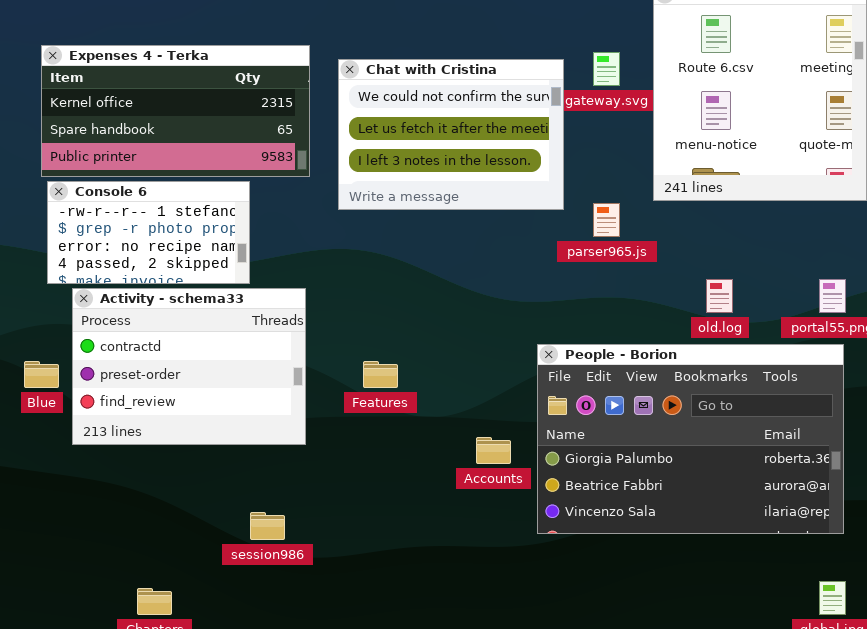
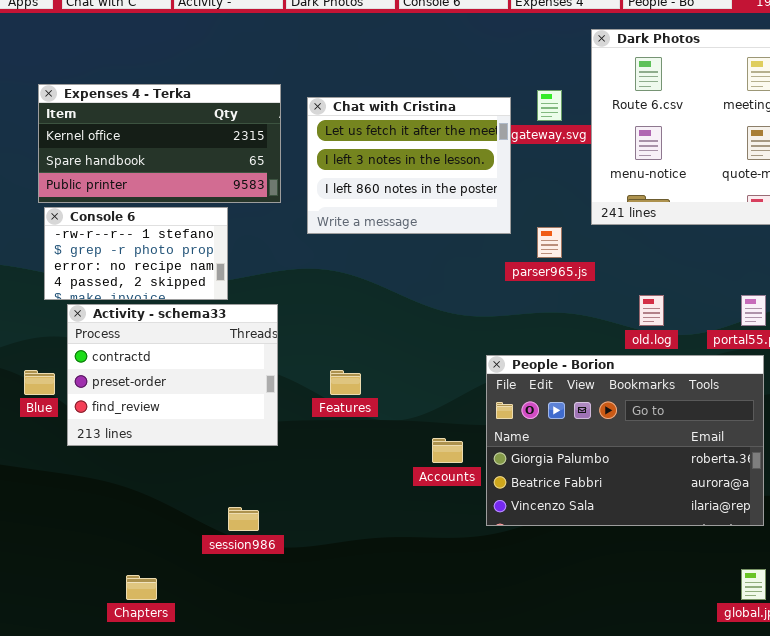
Chat with Cristina: [338,59,564,210] -> [307,97,511,234], scrolled down 1 row

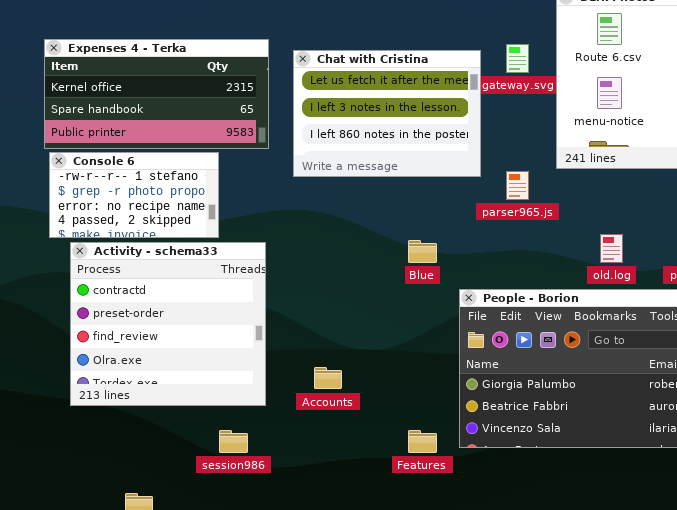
Activity - schema33: [67,304,278,446] -> [70,242,266,406], resized
Blue: [24,370,55,395] -> [408,240,437,263], moved
Features: [330,370,361,395] -> [408,430,437,453], moved
Accounts: [432,438,463,463] -> [314,367,342,389], moved

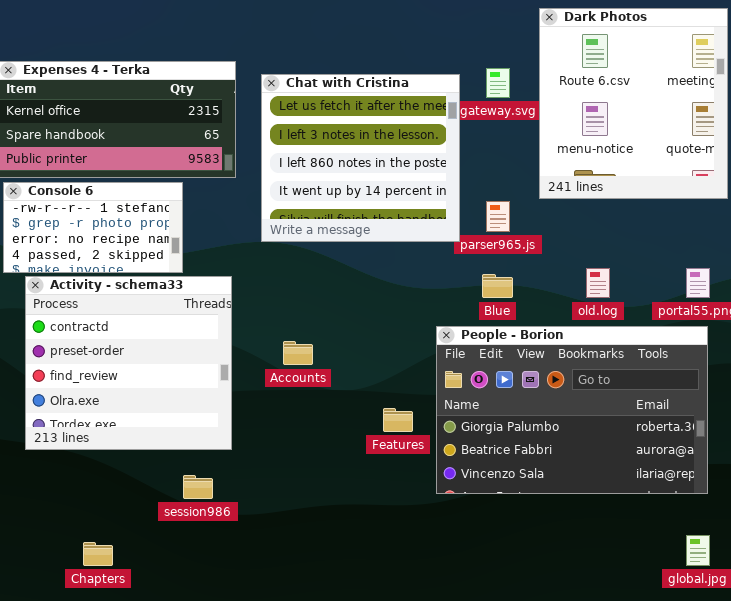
Chat with Cristina: [293,50,481,177] -> [261,74,460,242], resized
Blue: [408,240,437,263] -> [482,274,513,298], moved
Accounts: [314,367,342,389] -> [283,341,313,365], moved
Features: [408,430,437,453] -> [383,408,413,432], moved

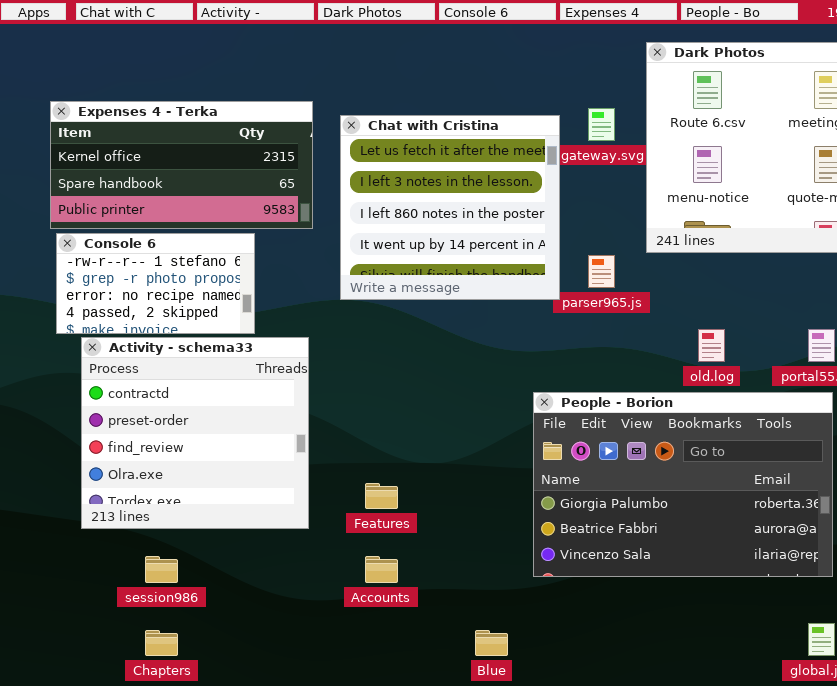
Blue: [482,274,513,298] -> [475,630,508,656], moved
Accounts: [283,341,313,365] -> [365,556,398,583], moved
Features: [383,408,413,432] -> [365,483,398,509], moved
session986: [183,475,213,499] -> [145,556,178,583], moved

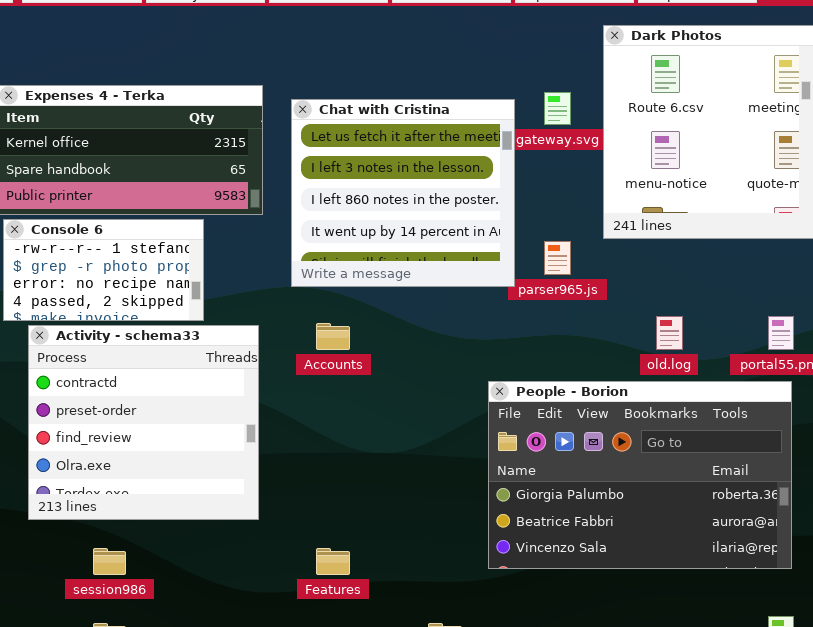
Features: [365,483,398,509] -> [316,548,350,575], moved
Accounts: [365,556,398,583] -> [316,323,350,350], moved

